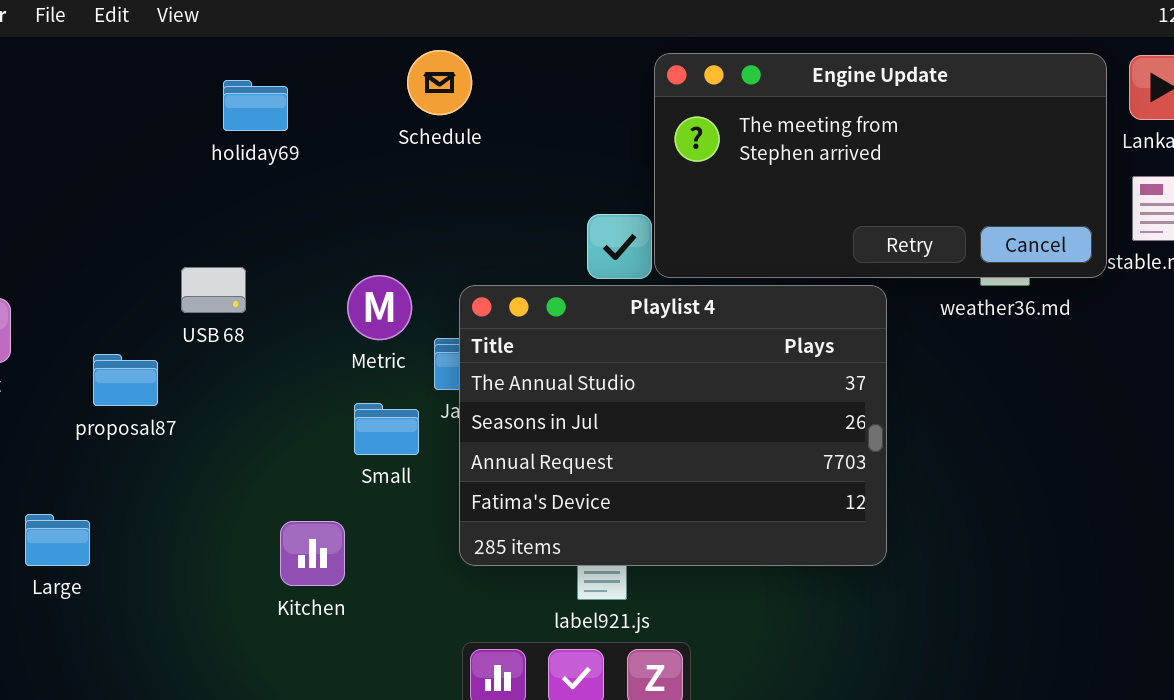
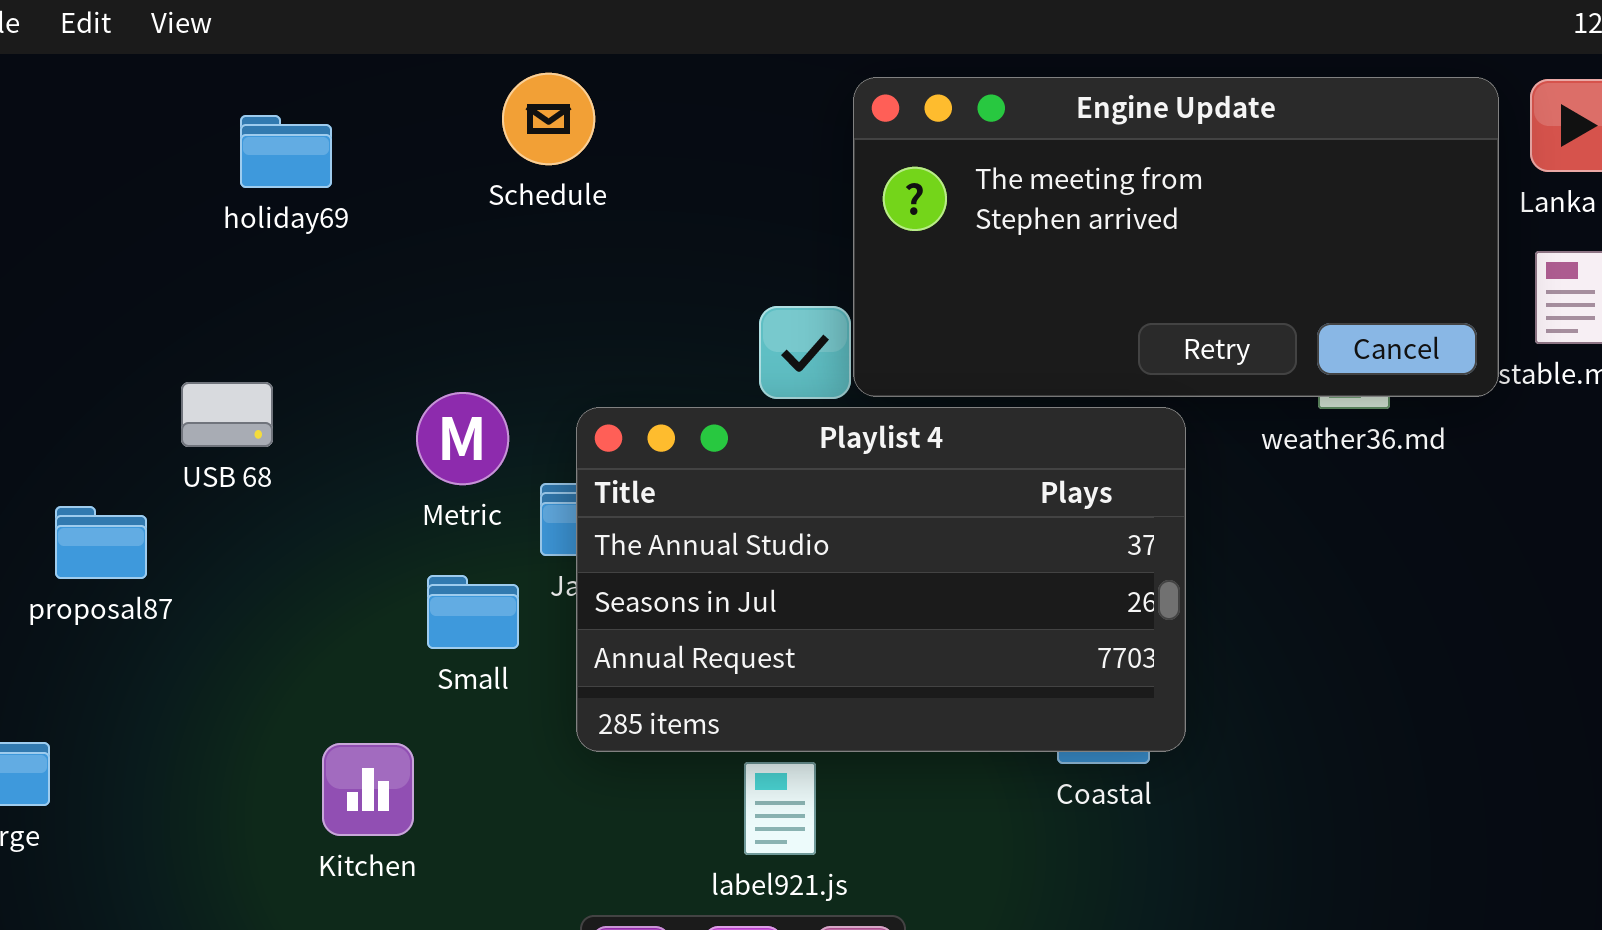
Playlist 4: [459,285,887,566] -> [576,407,1186,752], resized

